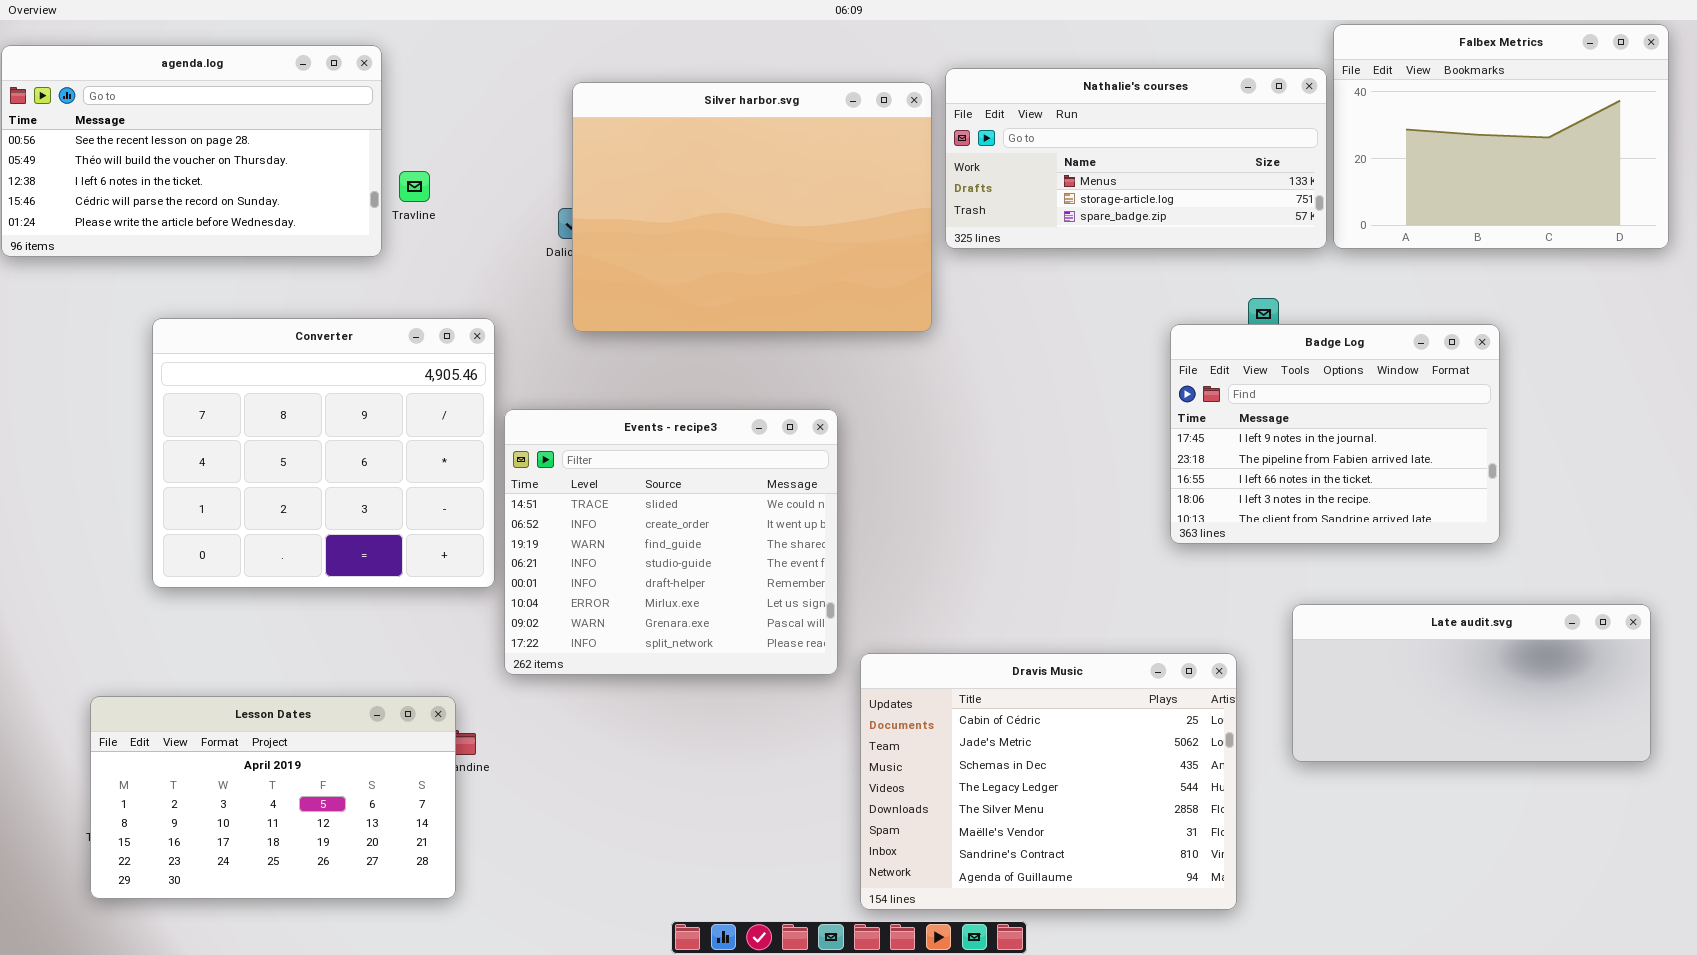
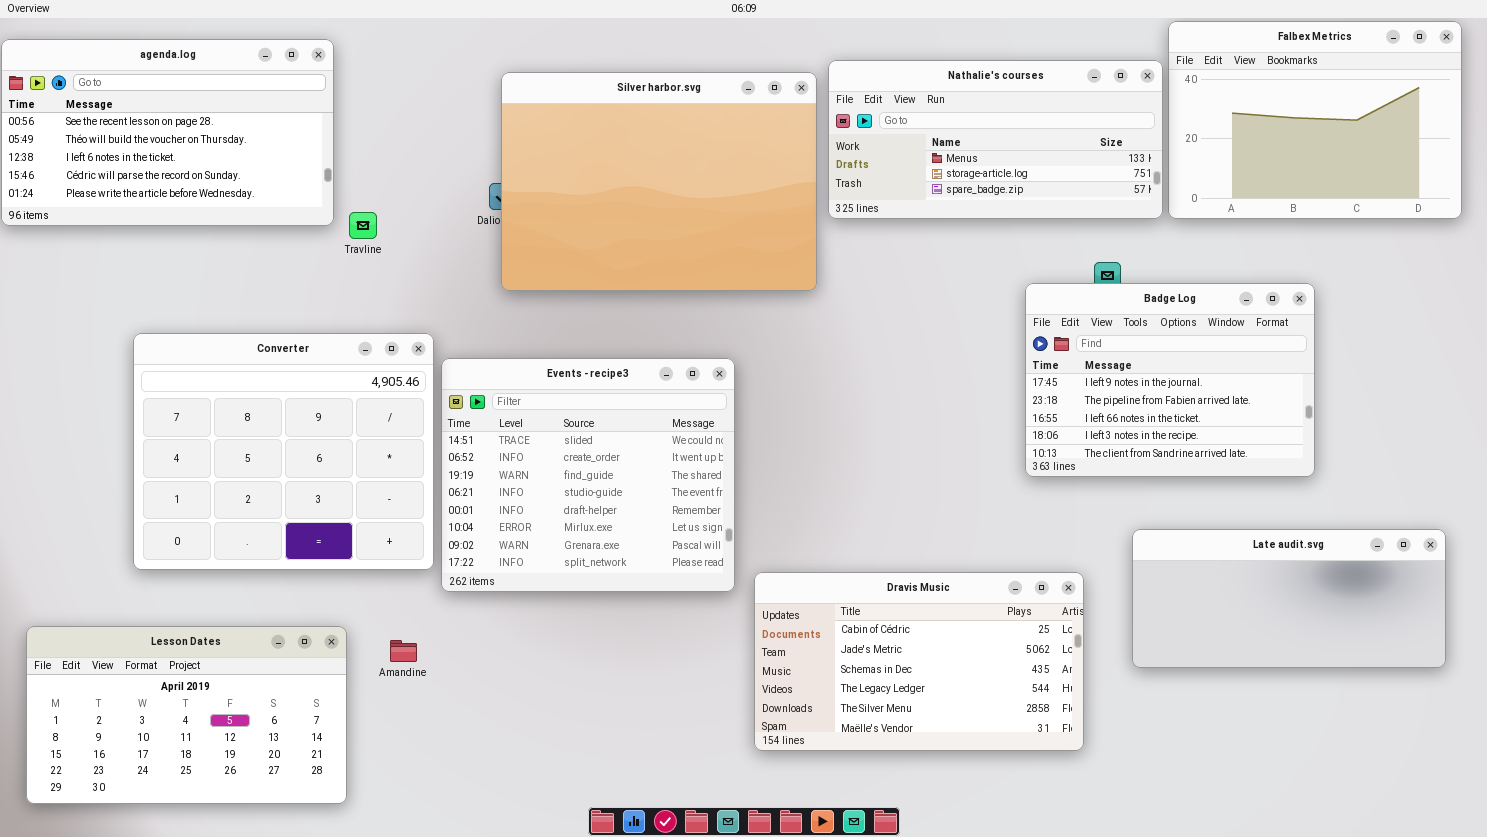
Travline: [399,171,430,202] -> [349,212,377,239], moved
Converter: [152,318,495,588] -> [133,333,434,570], moved
Dravis Music: [860,653,1237,910] -> [754,572,1084,751], resized
Lesson Dates: [90,696,456,899] -> [26,626,347,804], moved

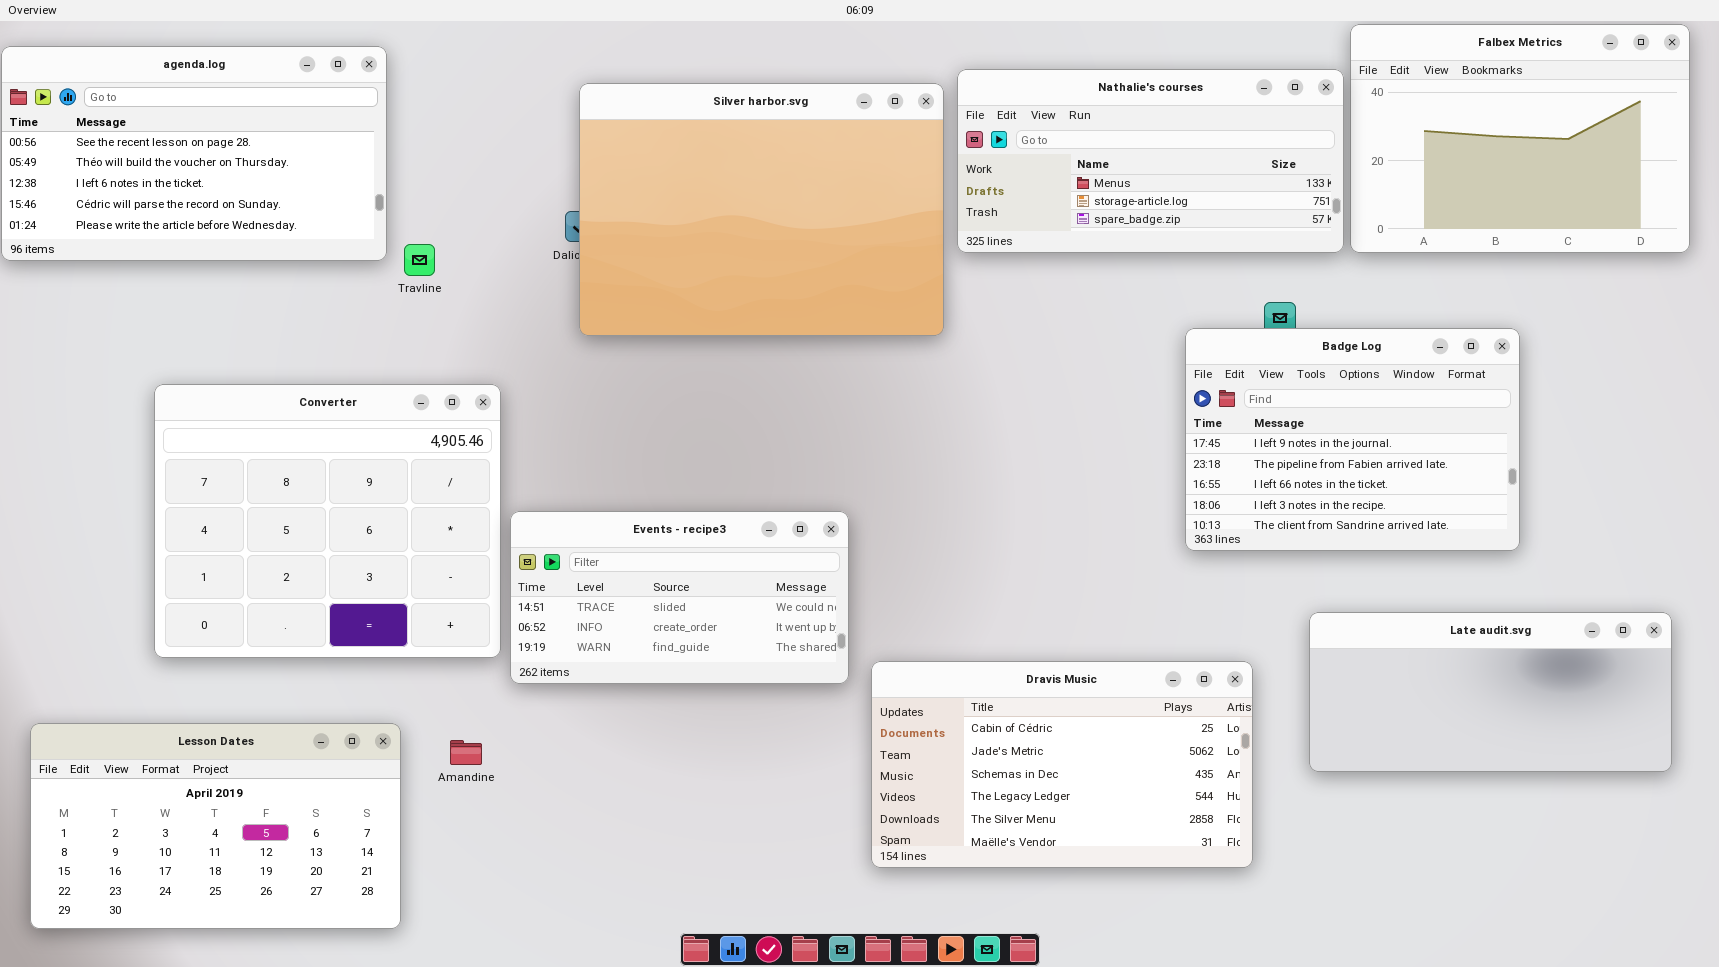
Events - recipe3: [441,358,735,592] -> [510,511,849,684], resized

